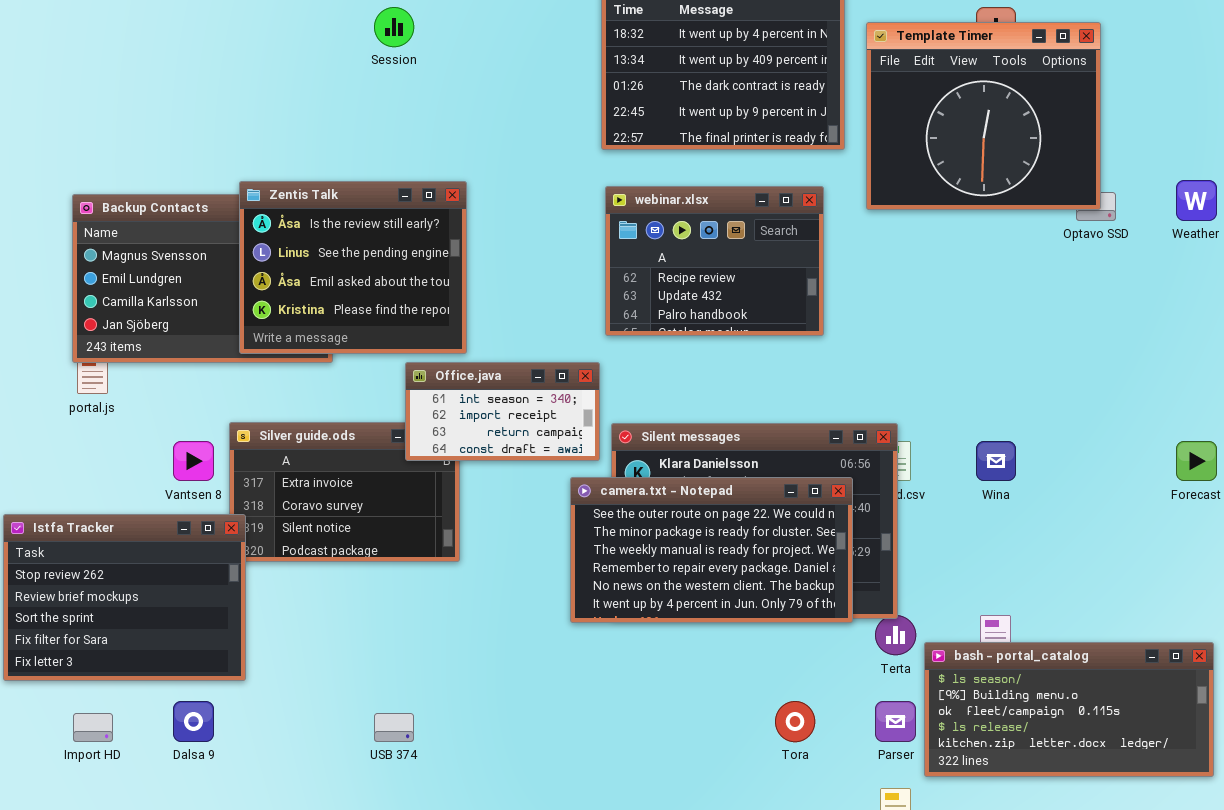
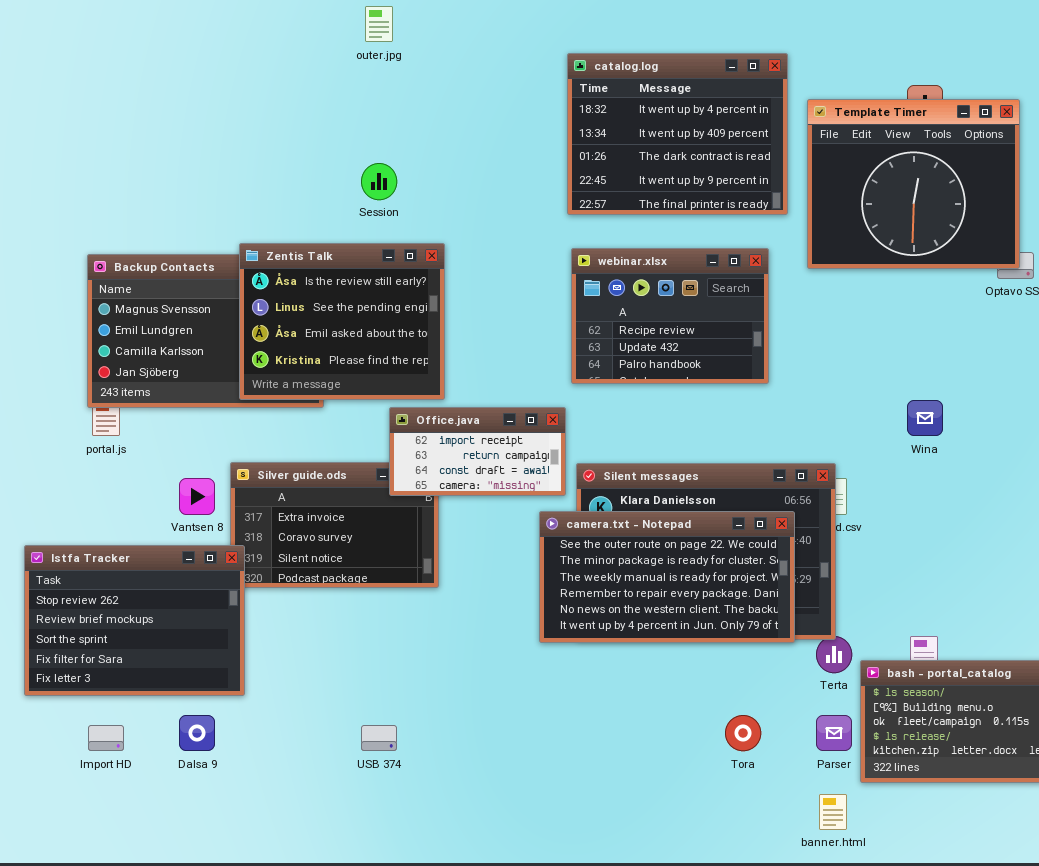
Session: [374,7,414,47] -> [361,163,397,200], moved
Office.java: [405,362,600,461] -> [389,407,566,496], scrolled down 1 row
Wina: [976,441,1016,481] -> [907,400,943,436], moved

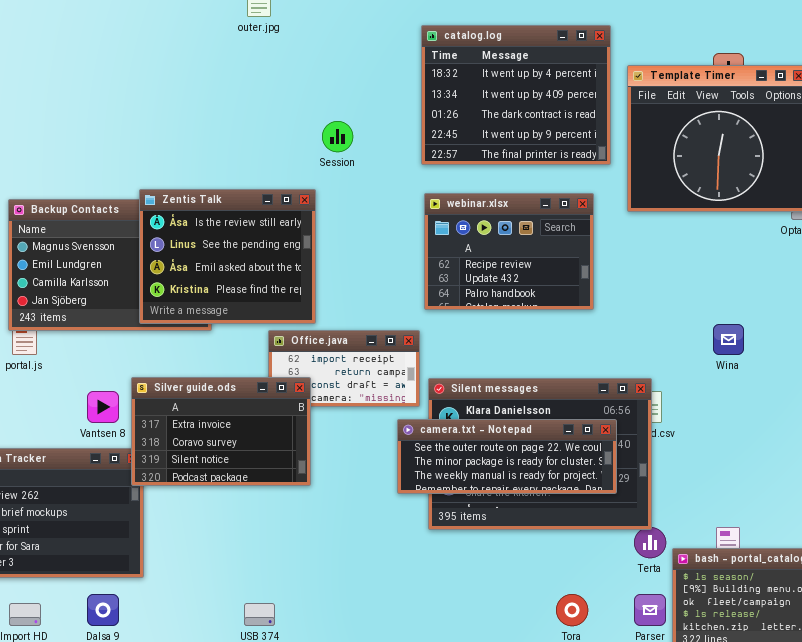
Session: [361,163,397,200] -> [322,121,353,152], moved
Silver guide.ods: [230,462,439,588] -> [131,377,311,486], raised
camera.txt - Notepad: [539,511,795,643] -> [397,419,617,494], resized

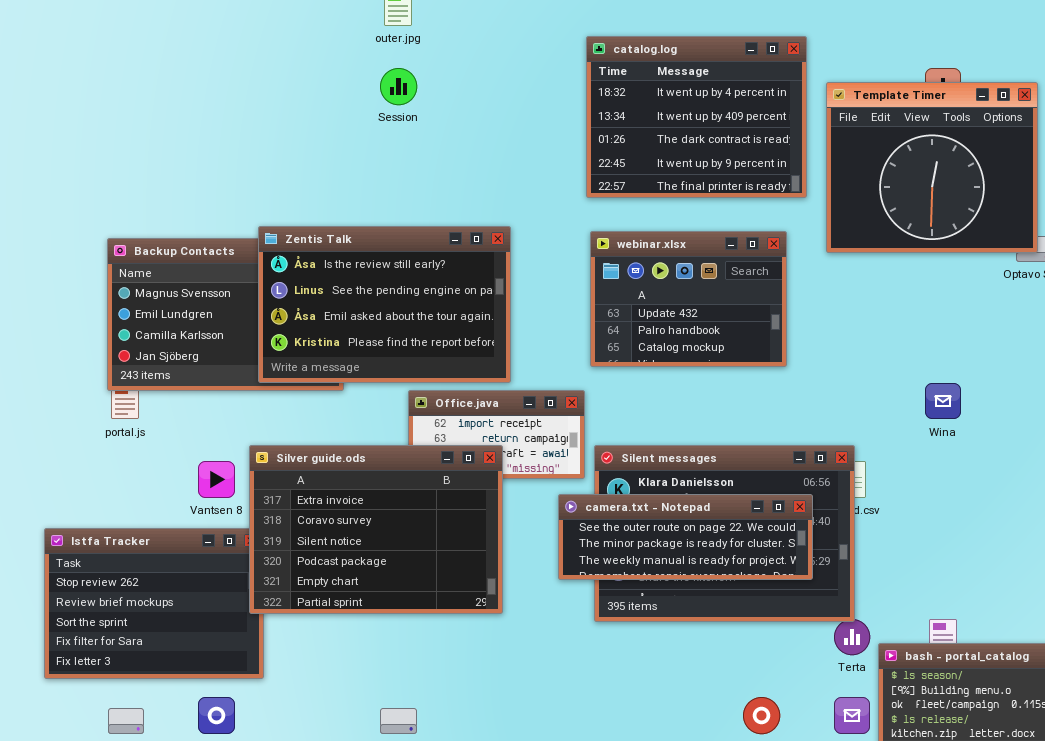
Session: [322,121,353,152] -> [380,68,417,105], moved
Zentis Talk: [139,189,316,324] -> [258,226,511,383], resized
webinar.xlsx: [424,193,594,310] -> [590,231,787,367], scrolled down 1 row
Silver guide.ods: [131,377,311,486] -> [249,445,503,614], resized

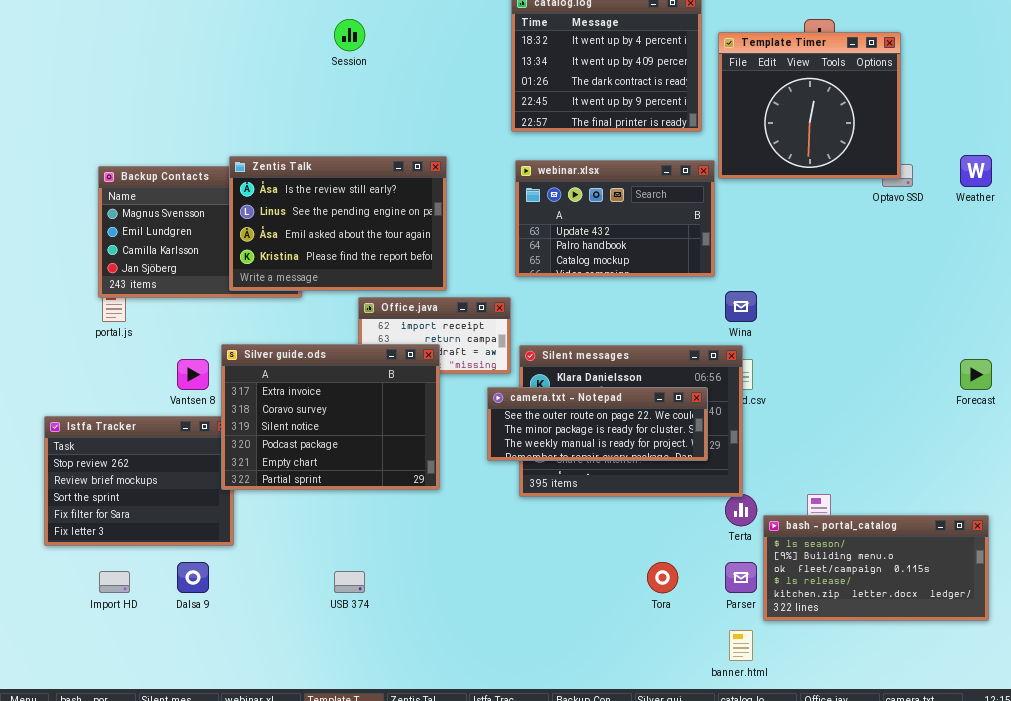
webinar.xlsx: [590,231,787,367] -> [515,160,715,277], resized
Wina: [925,383,961,419] -> [725,291,757,322], moved

